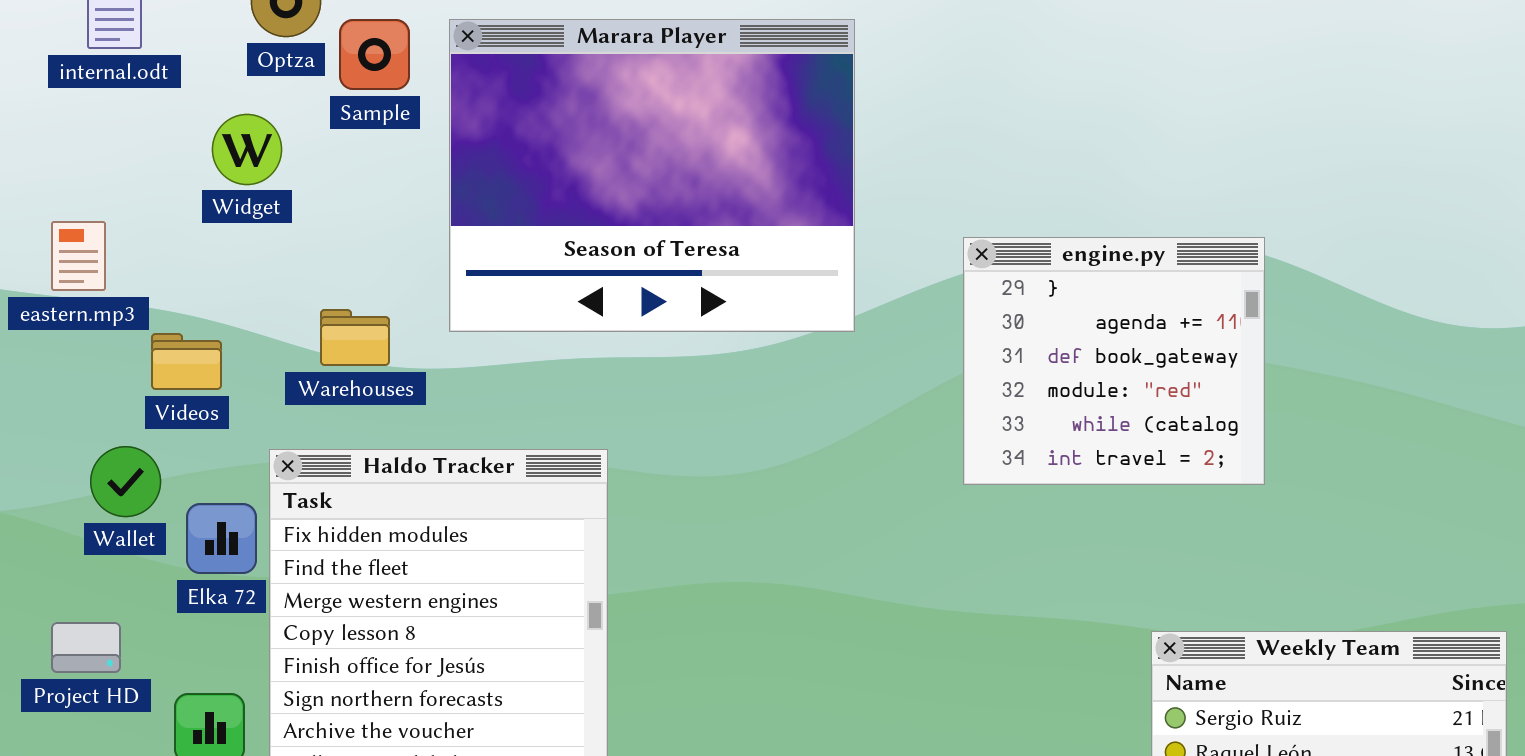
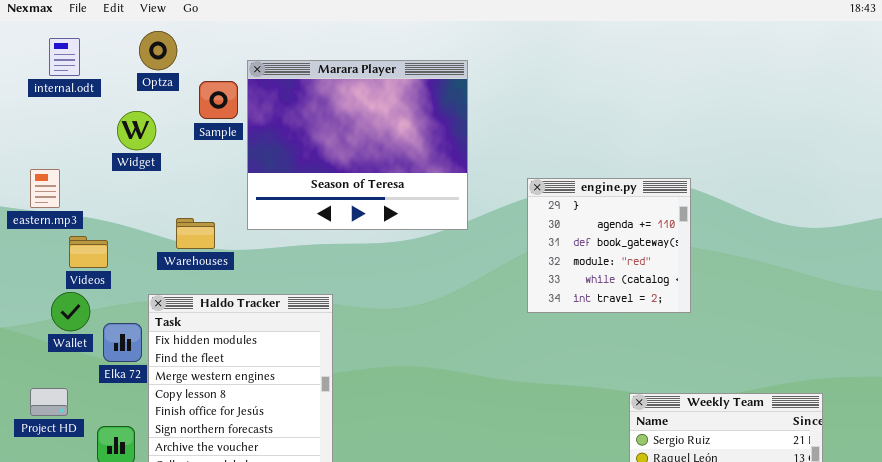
Sample: [339,19,410,90] -> [199,81,238,119], moved
Videos: [151,333,222,390] -> [69,236,108,268], moved

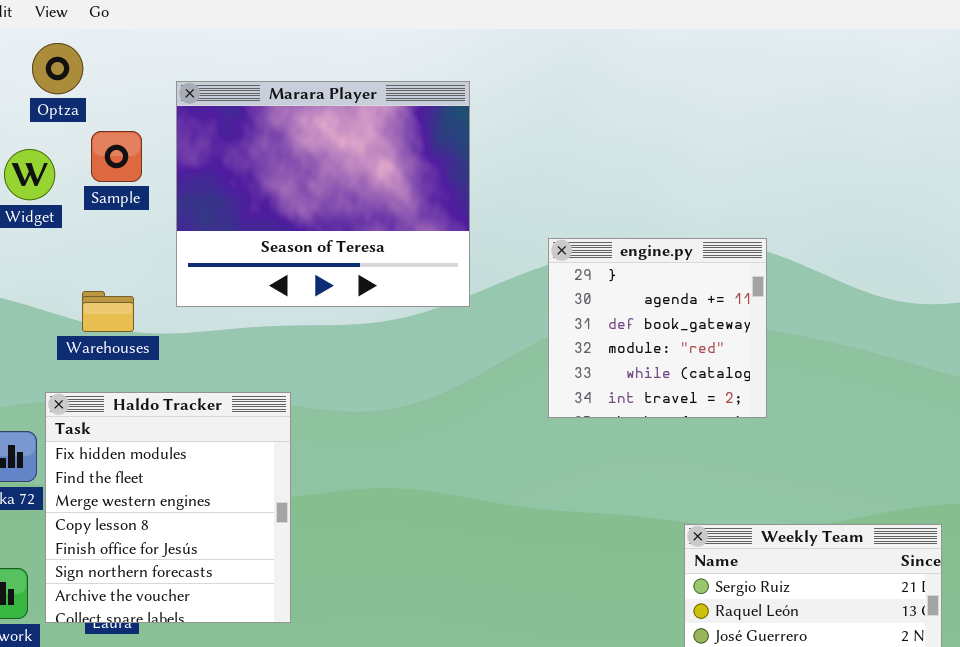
Sample: [199,81,238,119] -> [91,131,142,182], moved

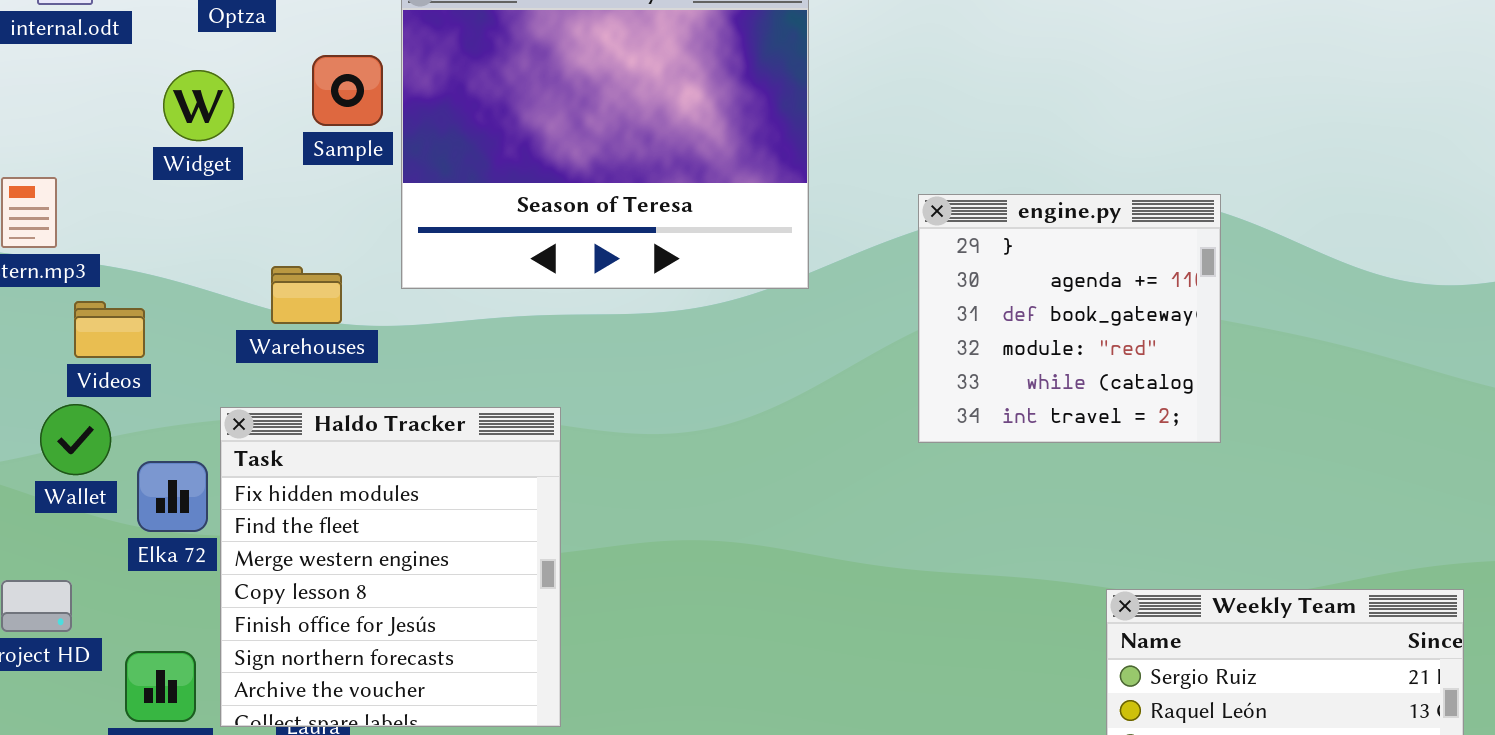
Sample: [91,131,142,182] -> [312,55,383,126], moved

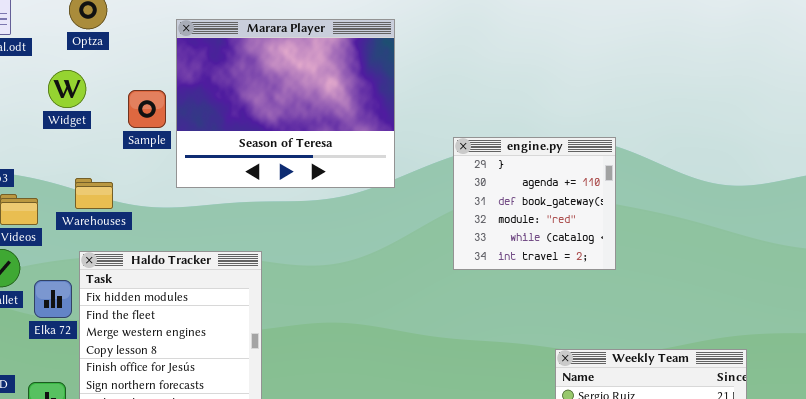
Sample: [312,55,383,126] -> [128,90,166,128], moved
Warehouses: [271,266,342,324] -> [75,178,113,209], moved

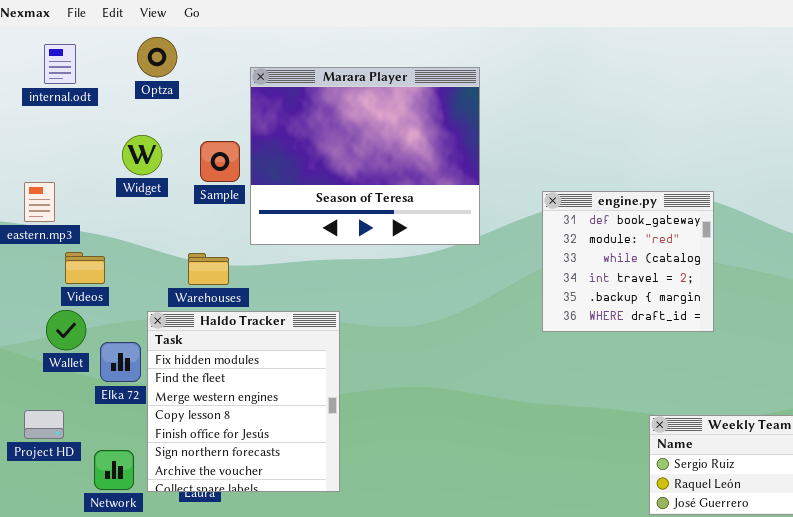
Widget: [48,70,86,108] -> [122,135,162,175], moved
engine.py: [453,137,616,270] -> [542,191,714,332], scrolled down 2 rows
Warehouses: [75,178,113,209] -> [188,253,229,285], moved

